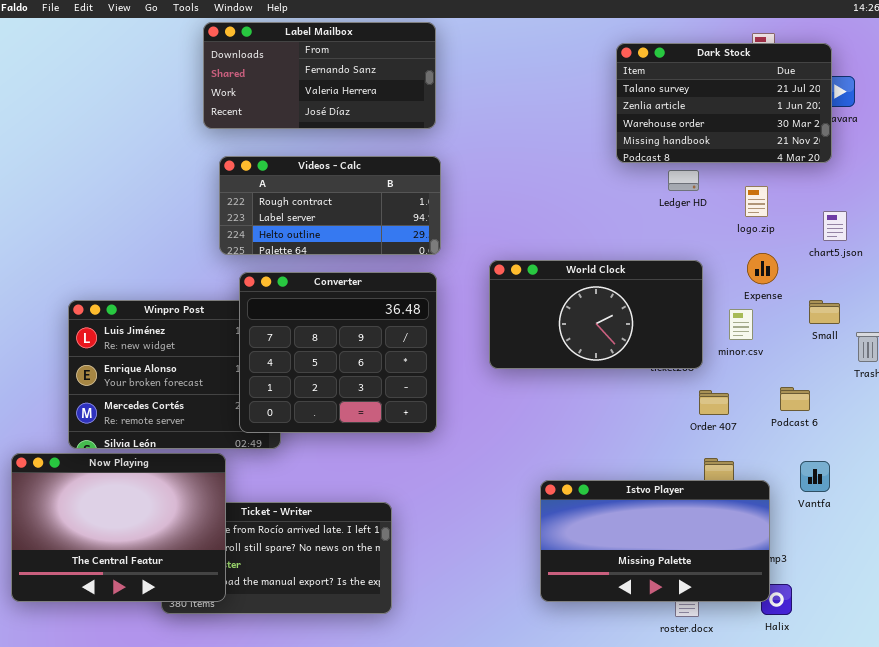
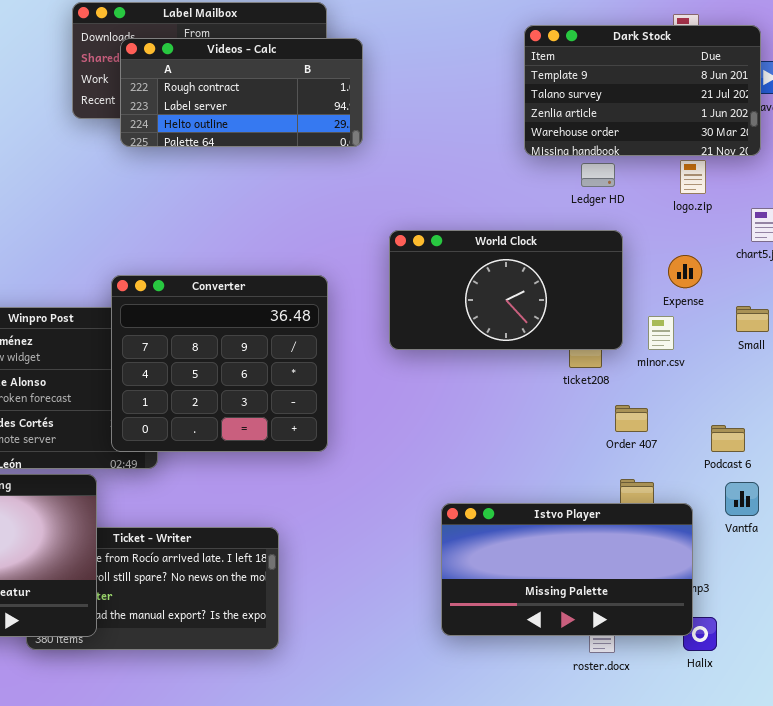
Dark Stock: [616,43,832,163] -> [524,25,761,156], scrolled up 1 row
Videos - Calc: [219,156,441,255] -> [120,38,363,147], moved
logo.zip: [745,186,768,217] -> [680,160,706,194], moved
World Clock: [489,260,703,369] -> [389,230,623,350], moved
Podcast 6: [780,387,810,411] -> [711,425,745,452], moved

